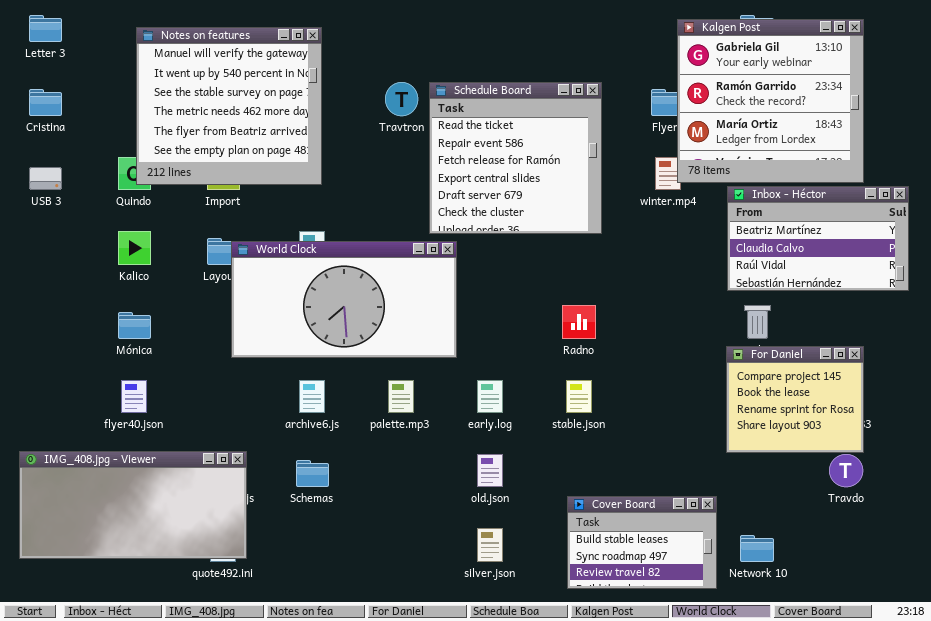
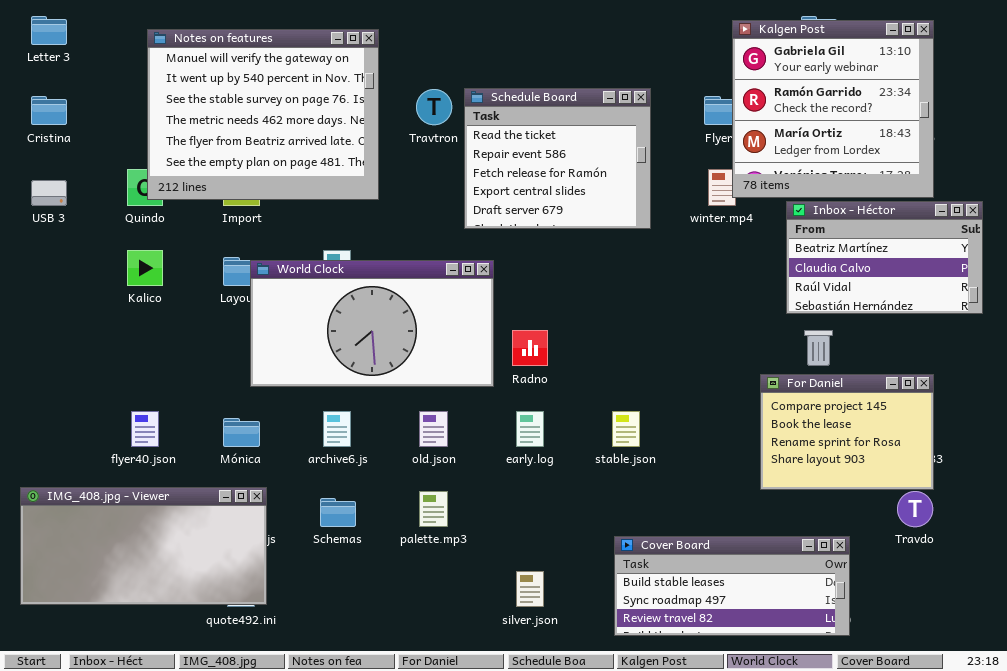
Notes on features: [136,27,322,185] -> [147,29,379,200], resized
Schedule Board: [429,82,602,234] -> [464,88,651,229], resized
Radno: [562,305,596,339] -> [512,330,548,366], moved
Mónica: [118,312,151,339] -> [223,418,260,447], moved
For Daniel: [726,346,864,453] -> [760,374,934,490], resized
palette.mp3: [388,380,414,413] -> [419,491,448,527], moved
old.json: [477,454,503,487] -> [419,411,448,447], moved
Cover Board: [567,496,717,589] -> [614,536,850,636], resized

